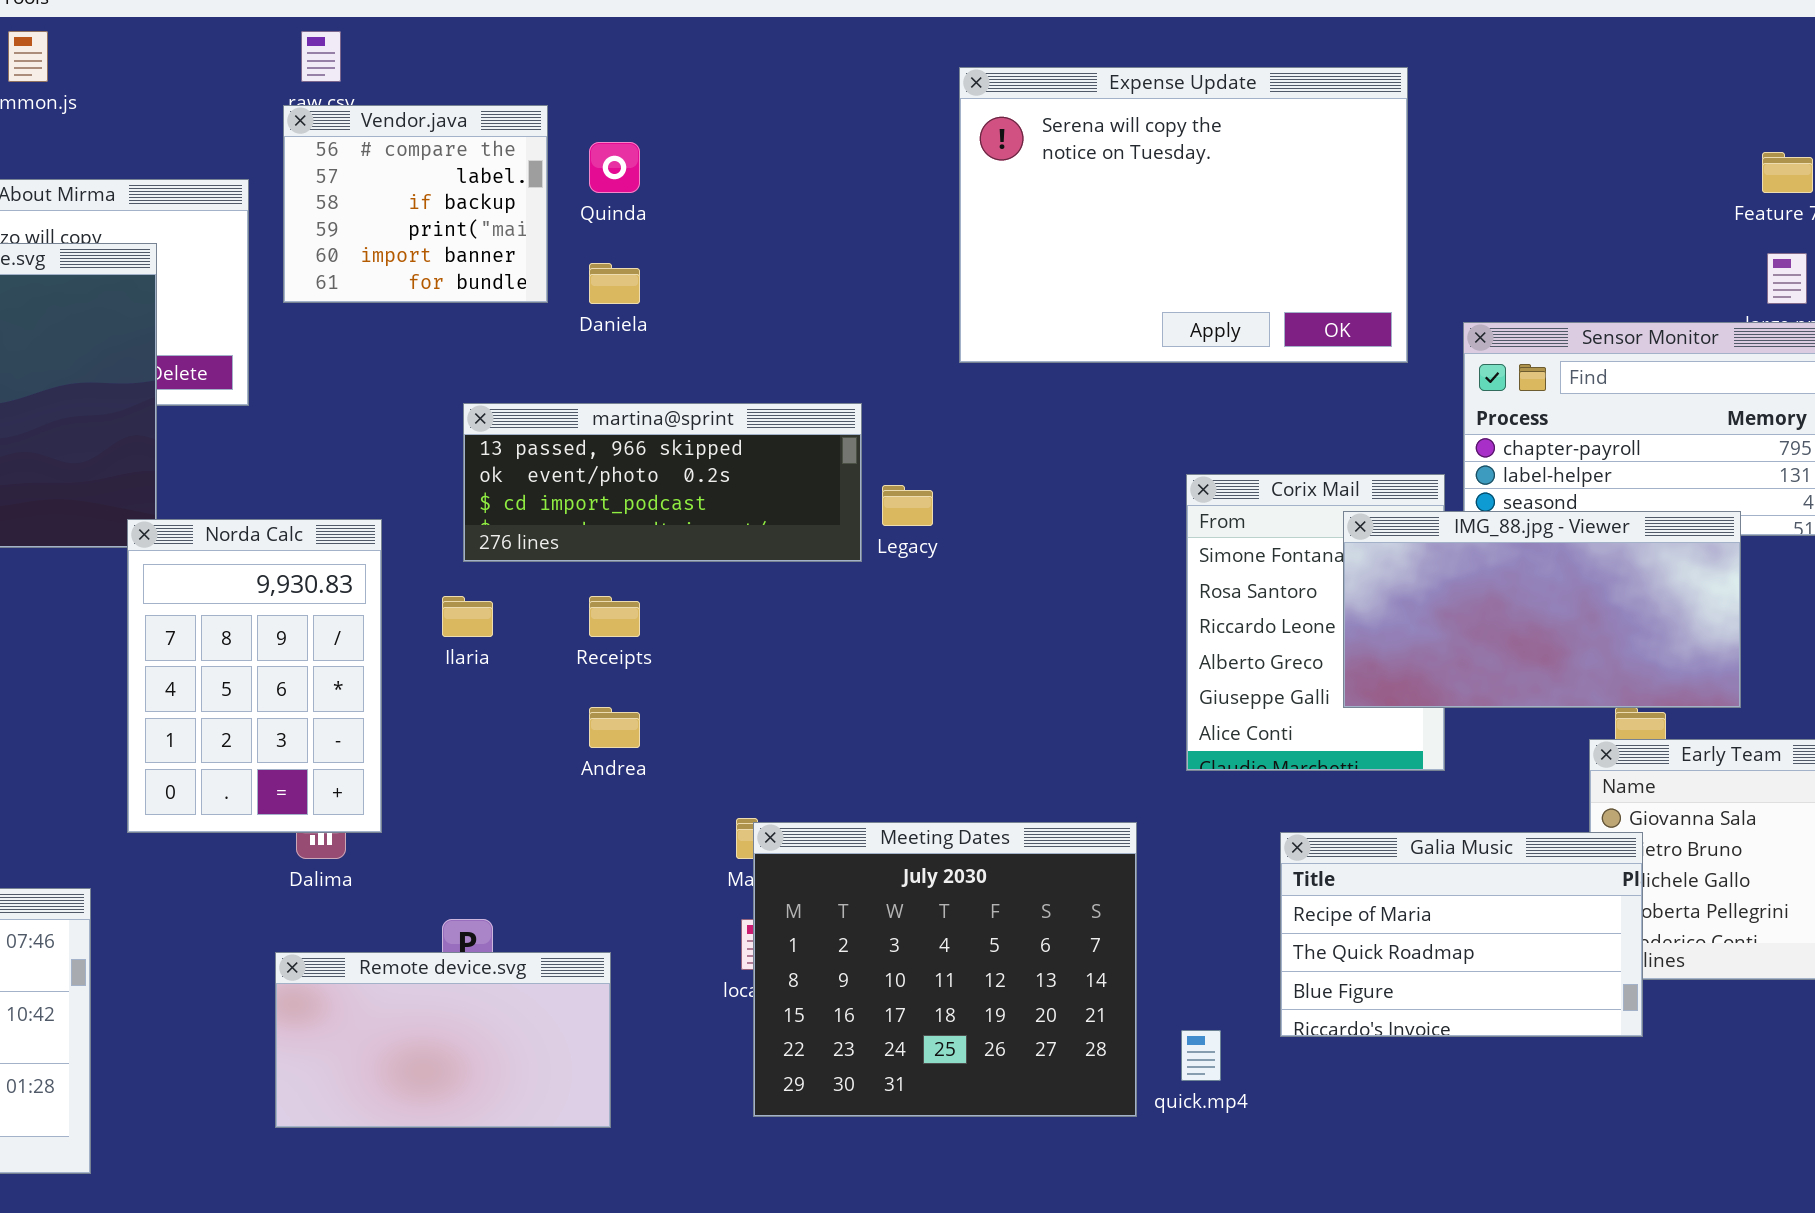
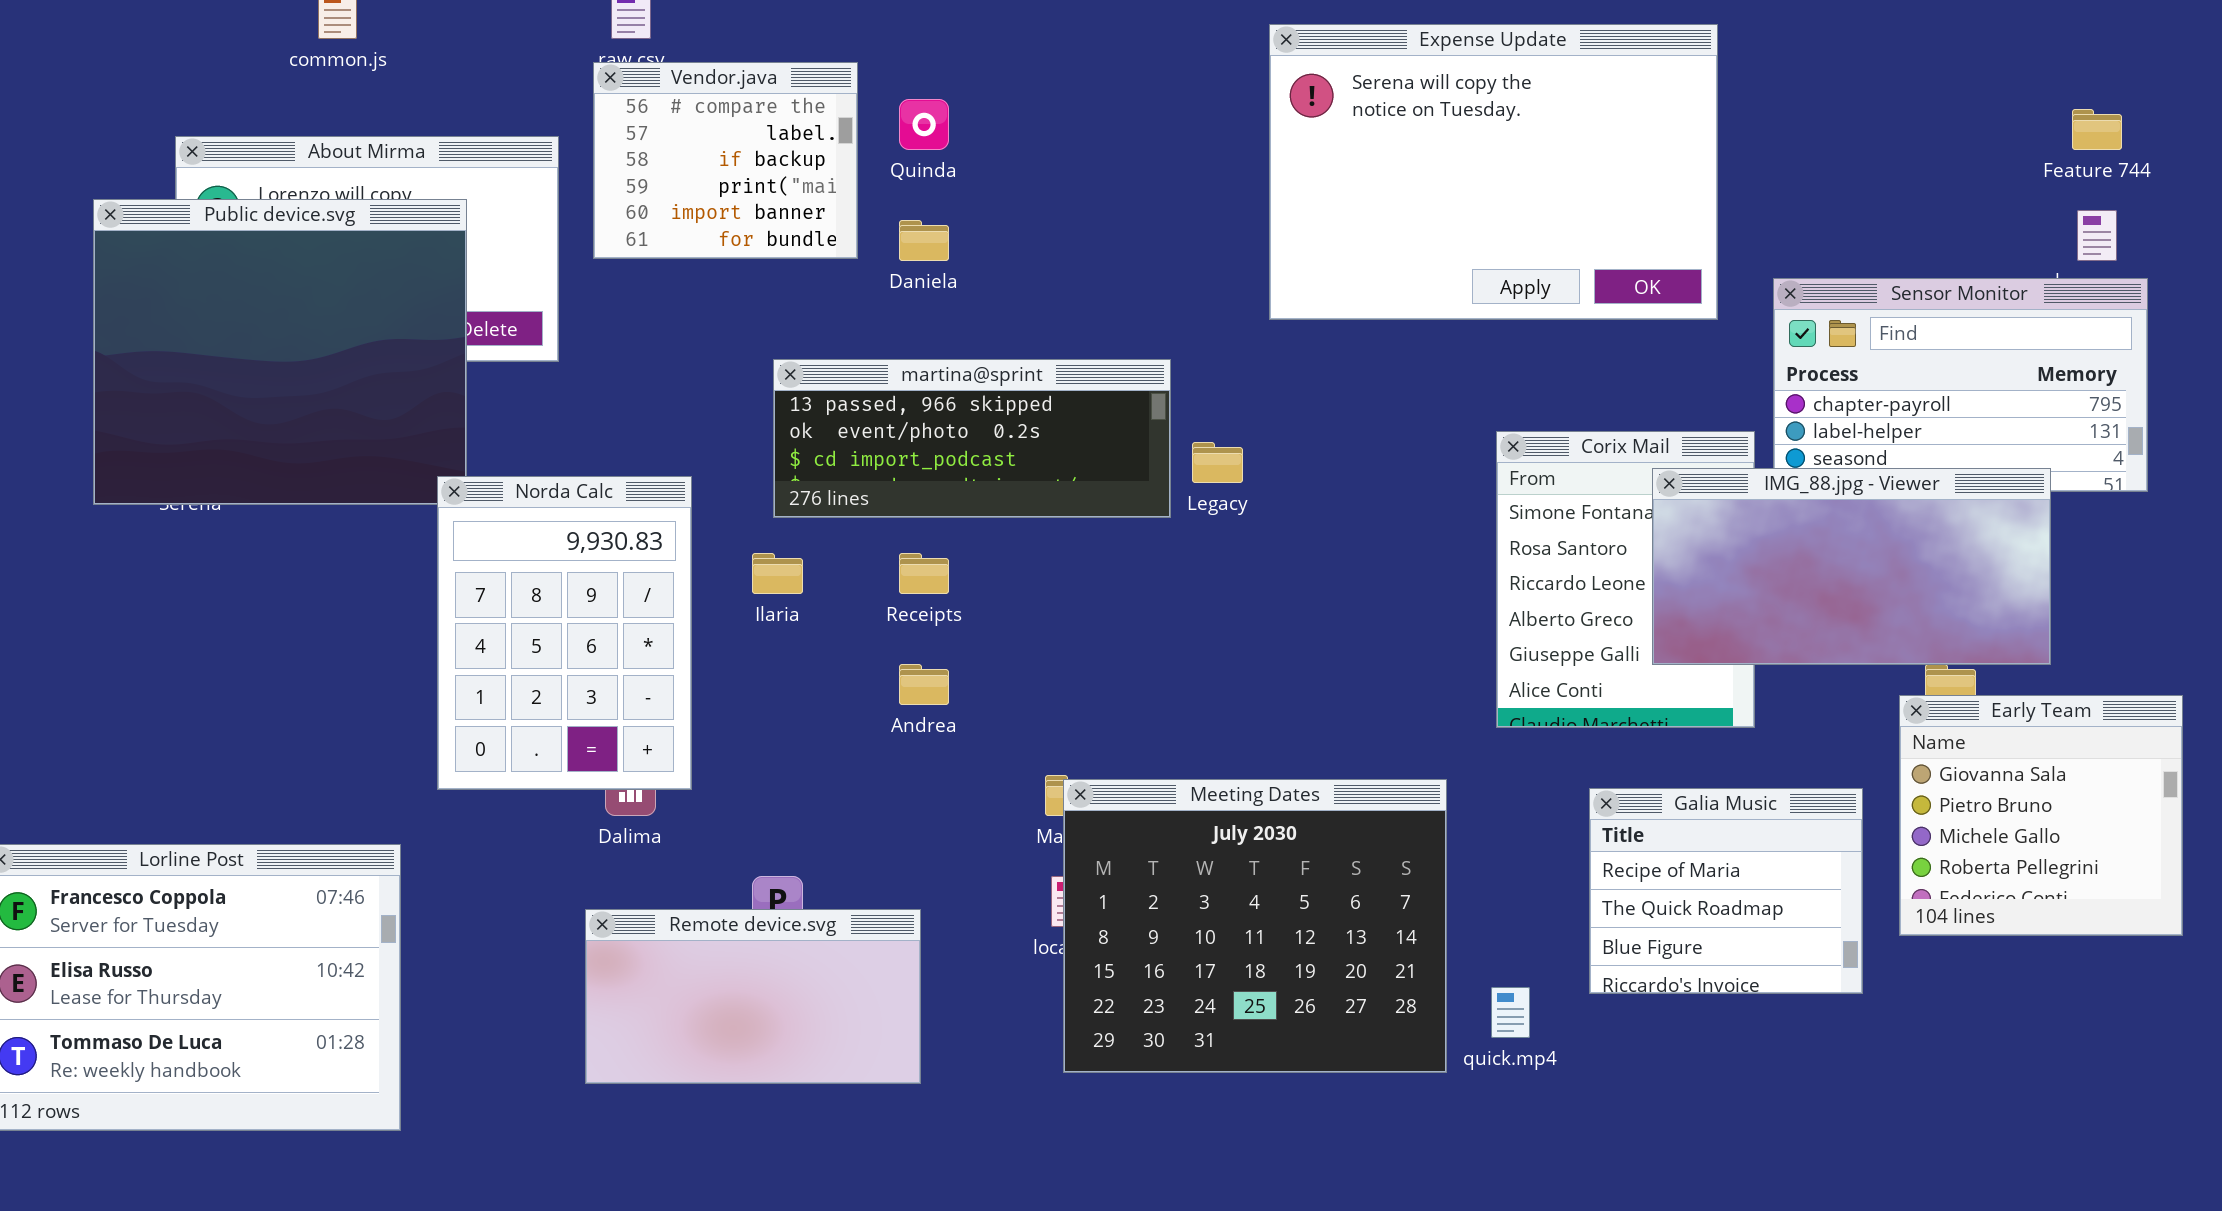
Galia Music: [1280,832,1643,1037] -> [1589,788,1863,994], resized

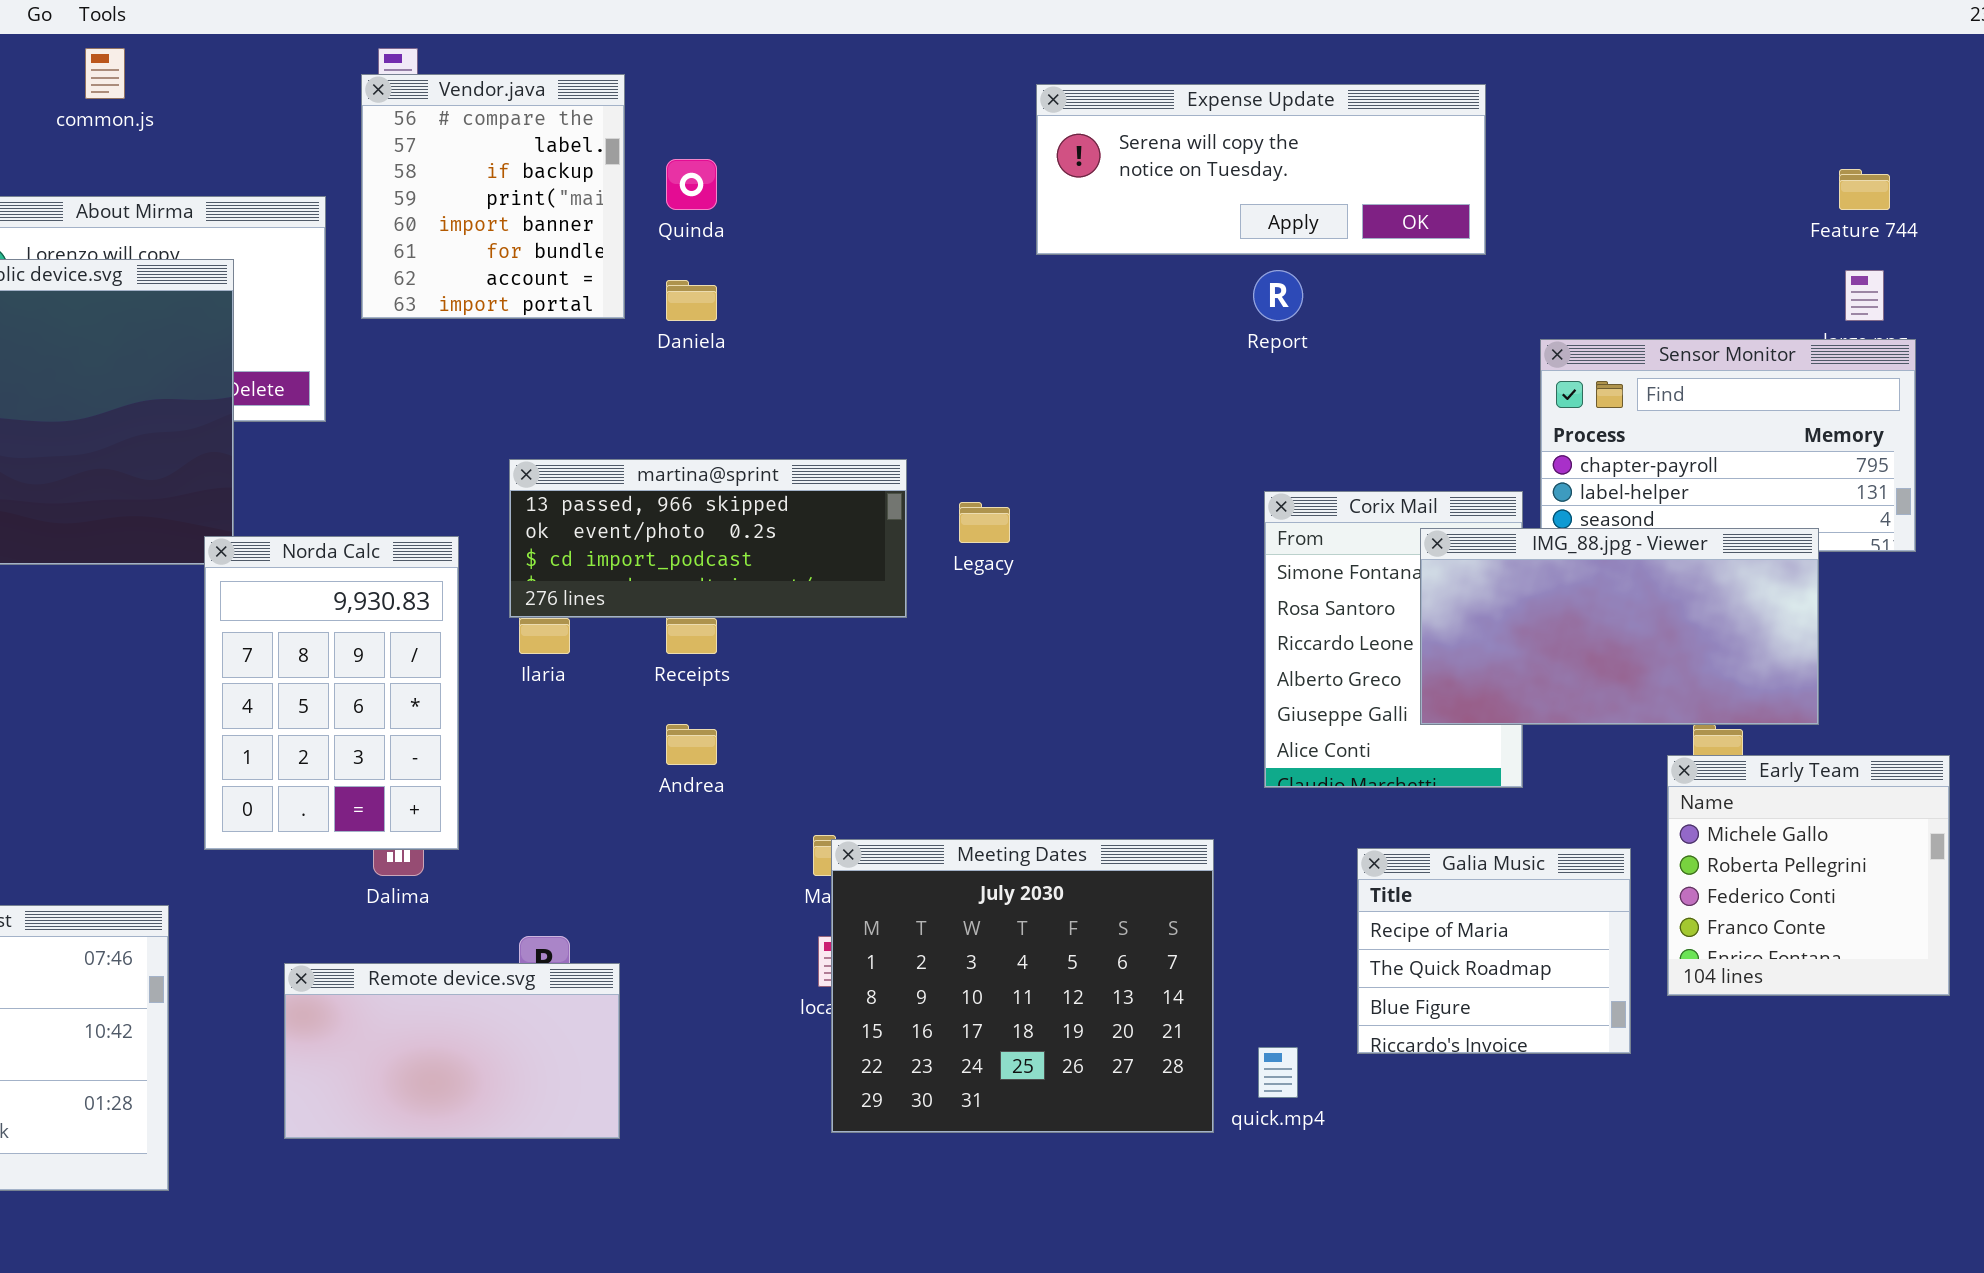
Expense Update: [1269,24,1718,320] -> [1036,84,1486,255], resized
Vendor.java: [593,62,858,259] -> [361,74,625,319], resized
martina@sprint: [773,359,1171,518] -> [509,459,907,618], moved
Early Team: [1899,695,2183,936] -> [1667,755,1950,996], scrolled down 2 rows
Remote device.svg: [585,909,921,1084] -> [284,963,620,1139], moved

